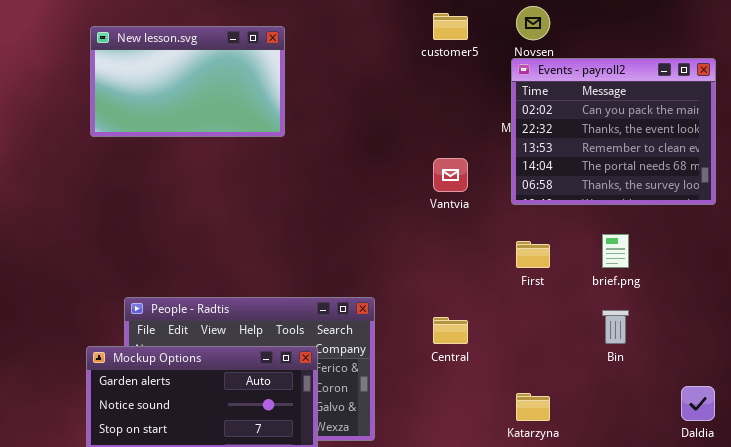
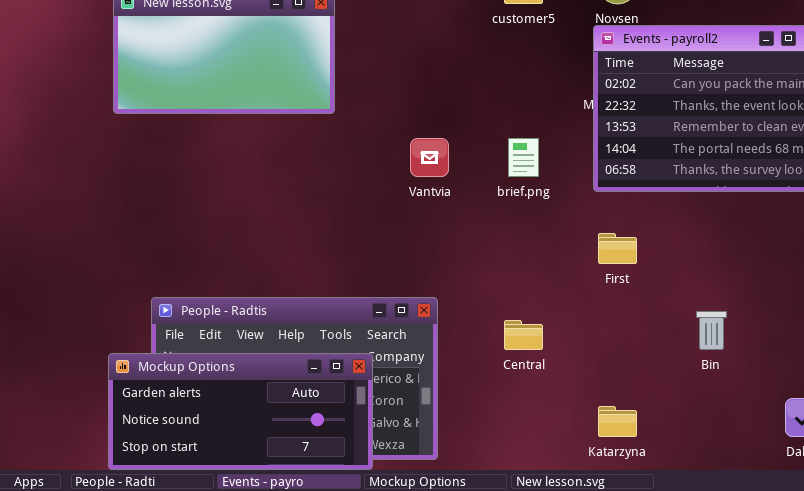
Vantvia: [433,158,468,192] -> [410,138,449,177], moved
brief.png: [602,234,629,268] -> [508,138,539,177], moved

